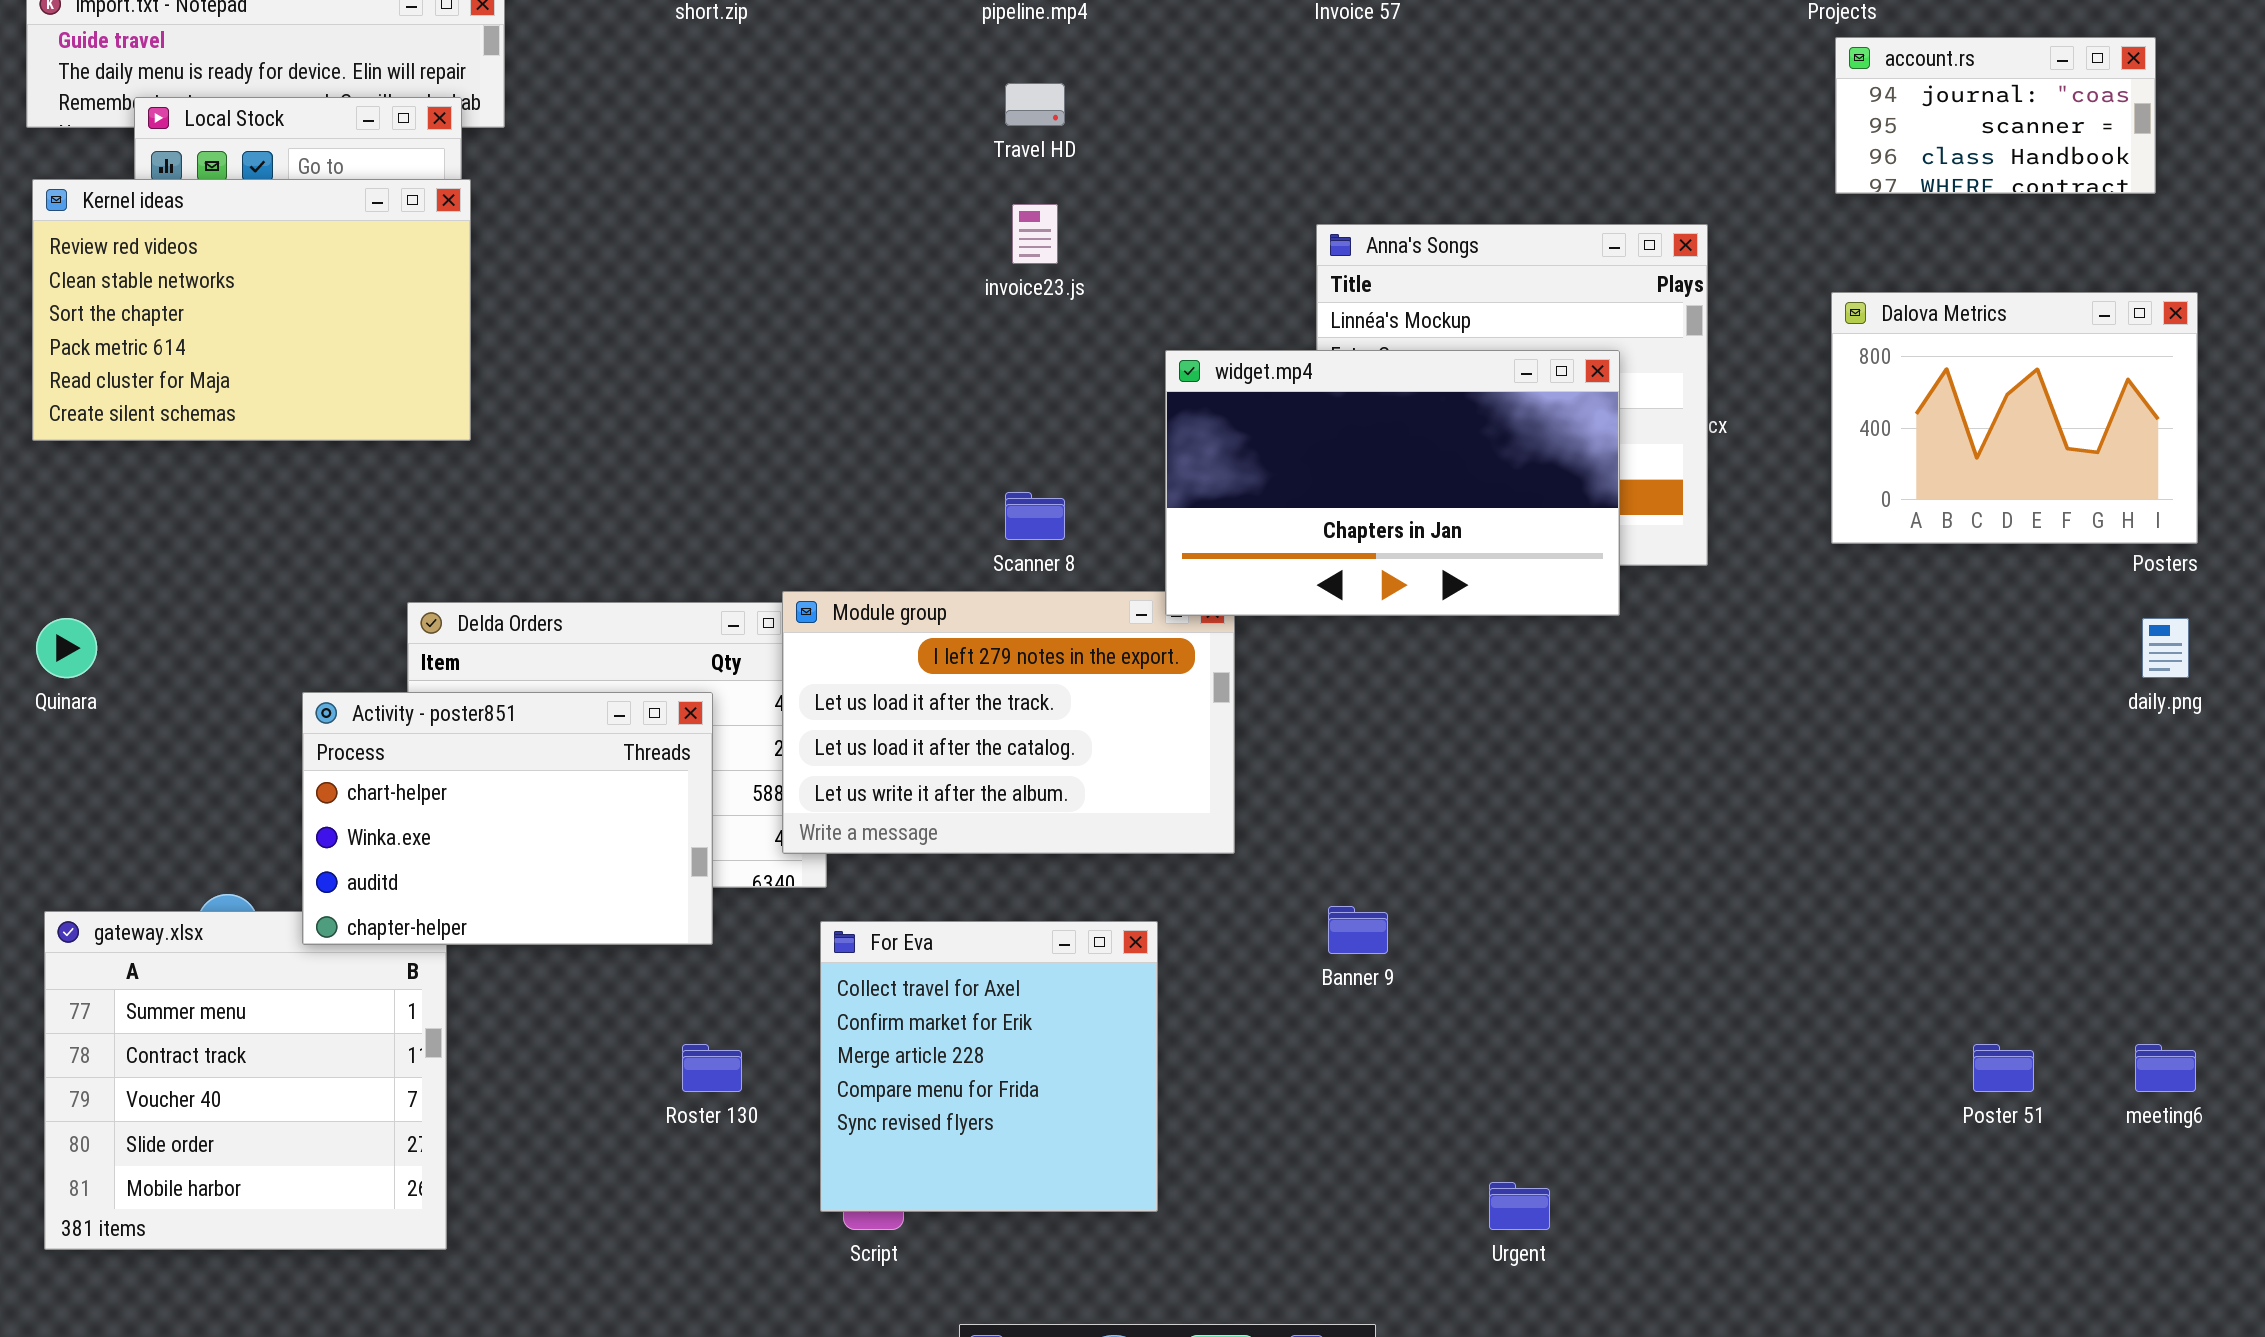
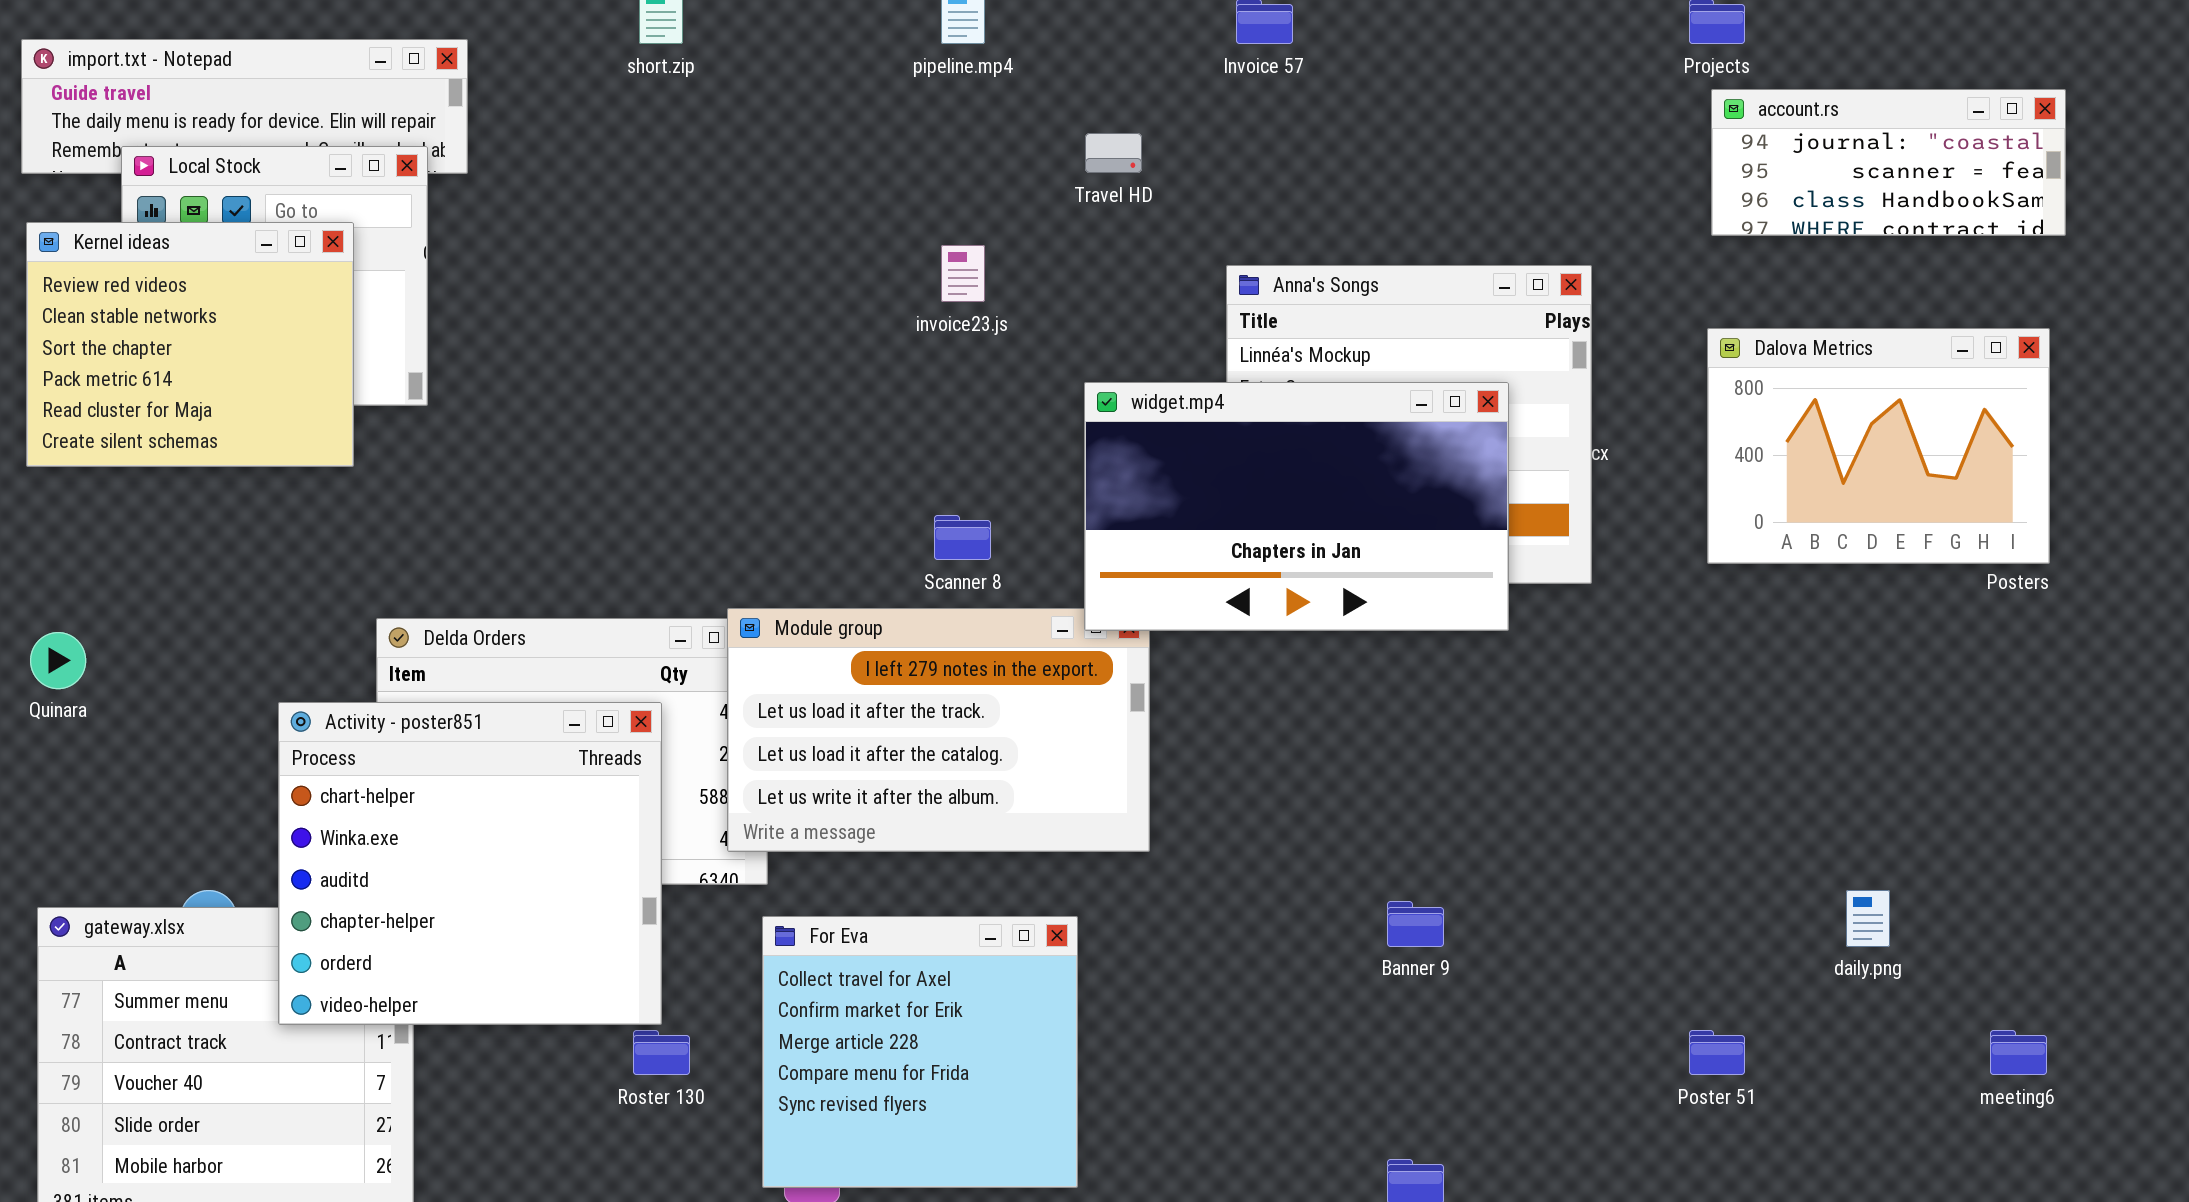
account.rs: [1835,37,2156,194] -> [1711,89,2066,236], resized
Travel HD: [1005,83,1065,126] -> [1085,133,1142,173], moved
Kernel ideas: [32,179,471,441] -> [26,222,354,467], resized
daily.png: [2142,618,2189,678] -> [1846,890,1890,947], moved
Activity - poster851: [302,692,713,945] -> [278,702,662,1025], resized
Banner 9: [1328,906,1388,954] -> [1387,901,1444,947], moved
Poster 51: [1973,1044,2034,1092] -> [1689,1030,1745,1075], moved

